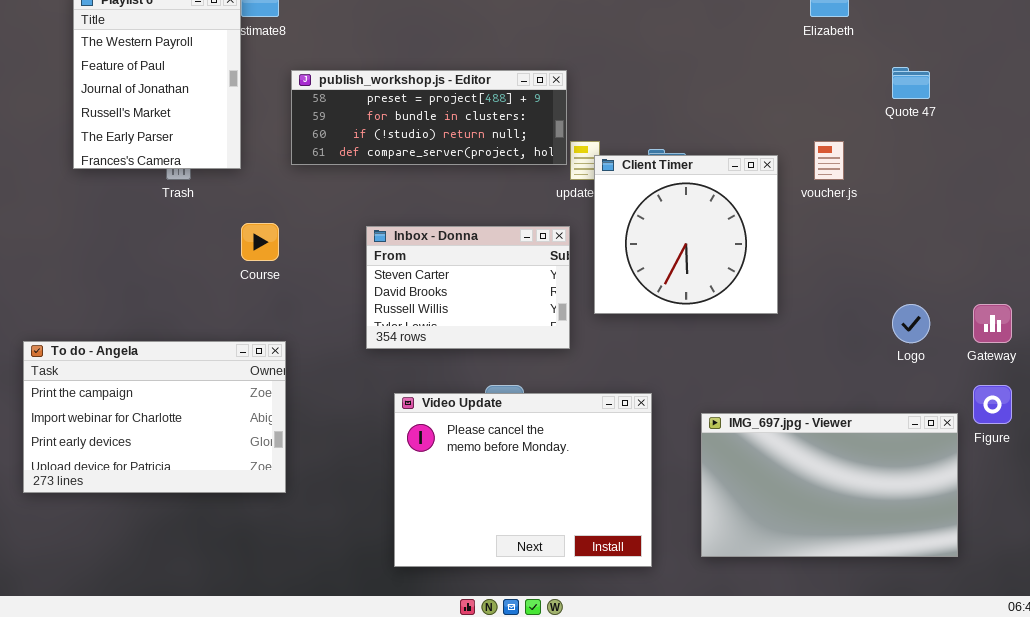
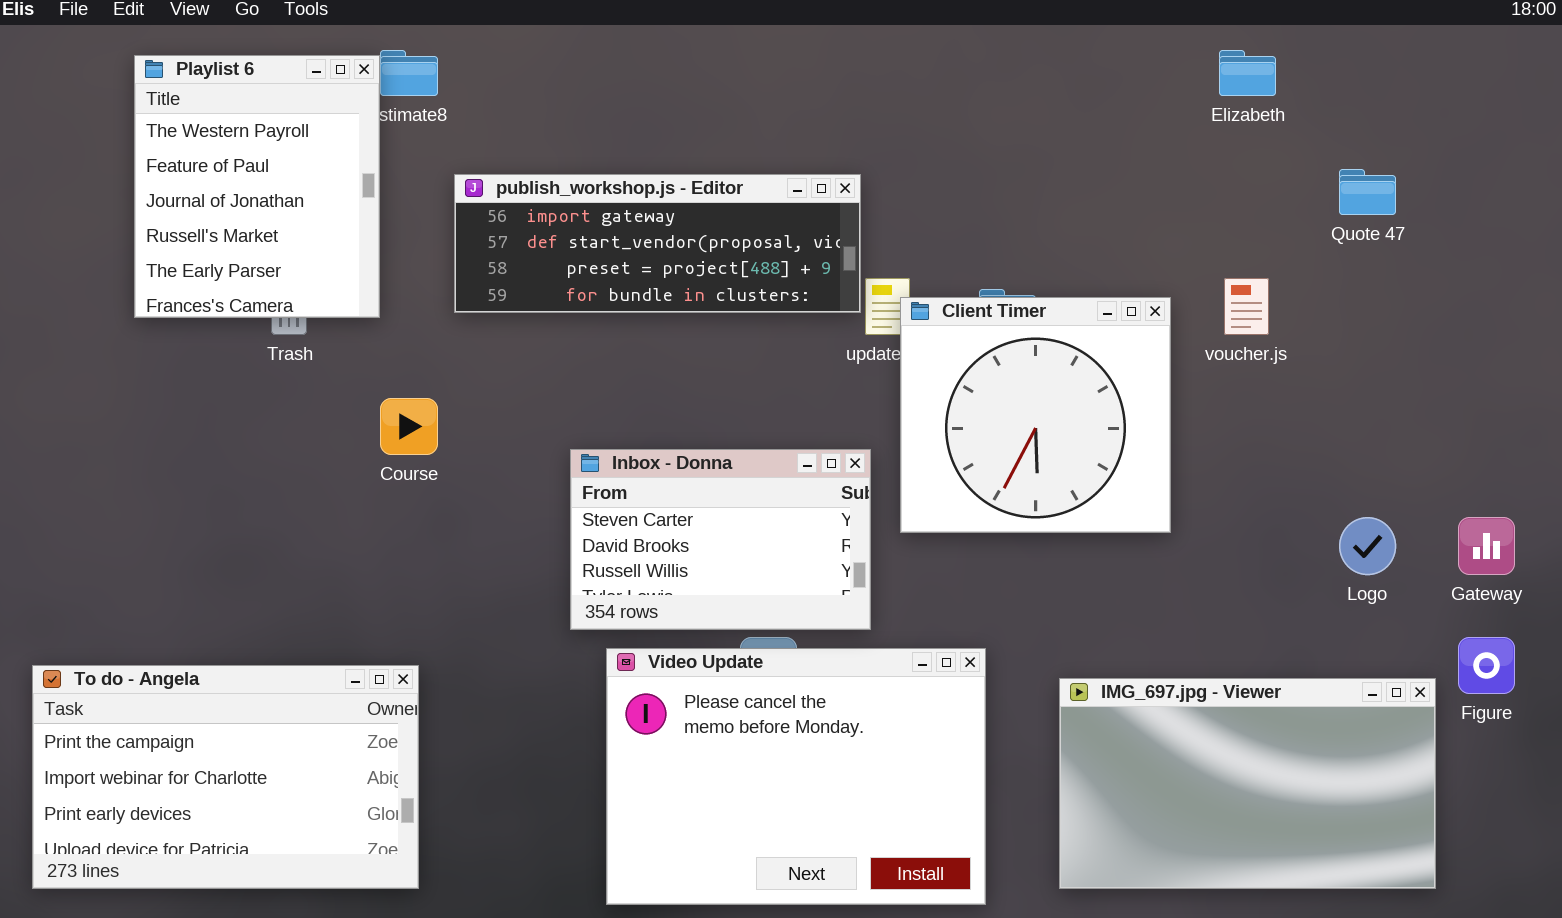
publish_workshop.js - Editor: [291,70,567,165] -> [454,174,861,313], scrolled up 2 rows
Inbox - Donna: [366,226,570,349] -> [570,449,871,630], moved
To do - Angela: [23,341,286,493] -> [32,665,419,889], moved

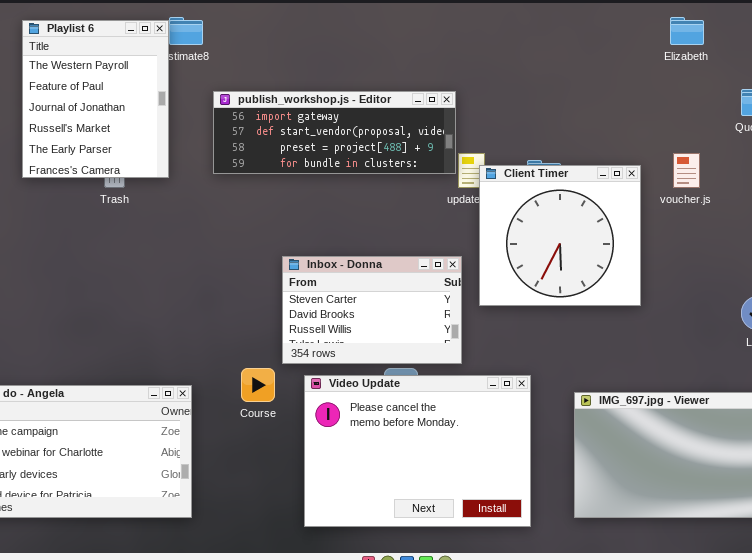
Course: [380,398,438,455] -> [241,368,275,402], moved

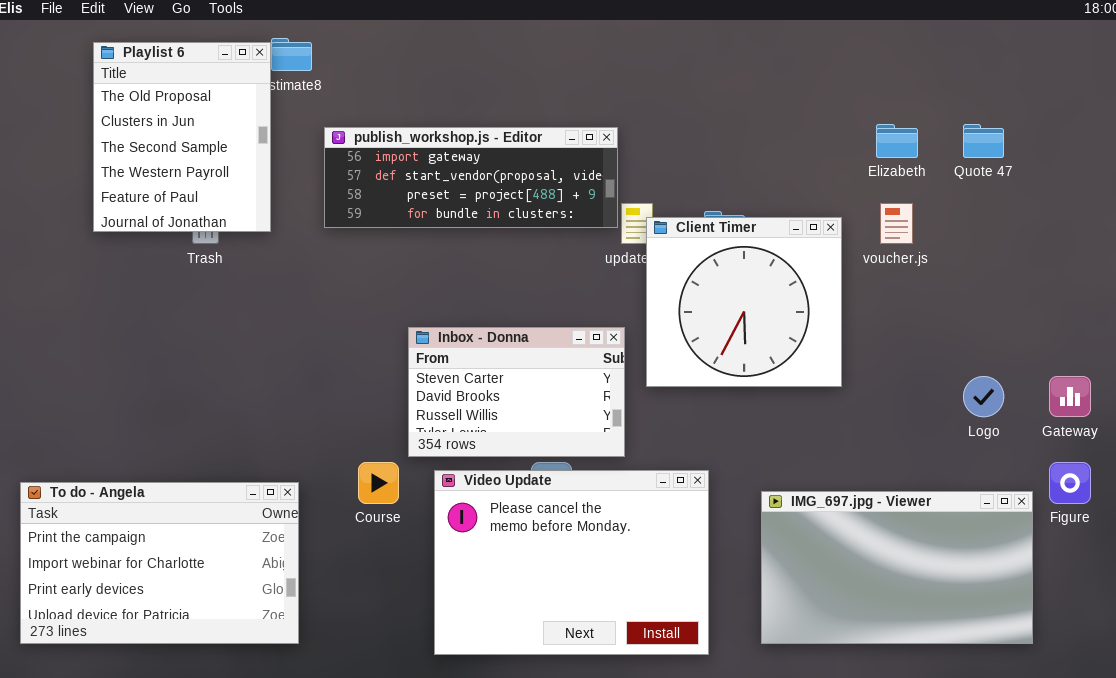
Elizabeth: [670,17,704,45] -> [876,124,918,158], moved
Playlist 6: [22,20,169,178] -> [93,42,271,232], scrolled up 3 rows

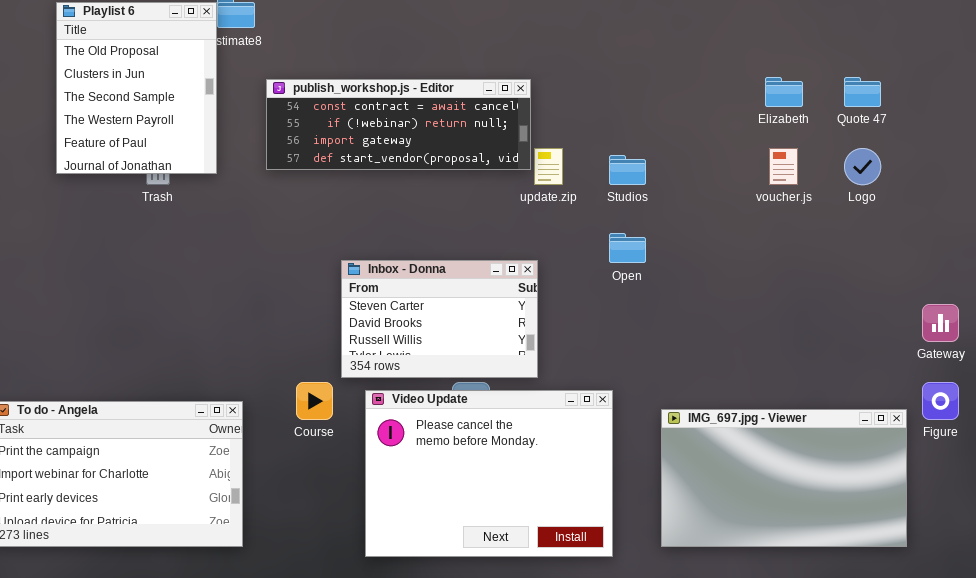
publish_workshop.js - Editor: [324,127,618,228] -> [266,79,531,170], scrolled up 2 rows
Client Timer: [646,217,842,387] -> none, closed
Logo: [963,376,1004,417] -> [844,148,881,185], moved

